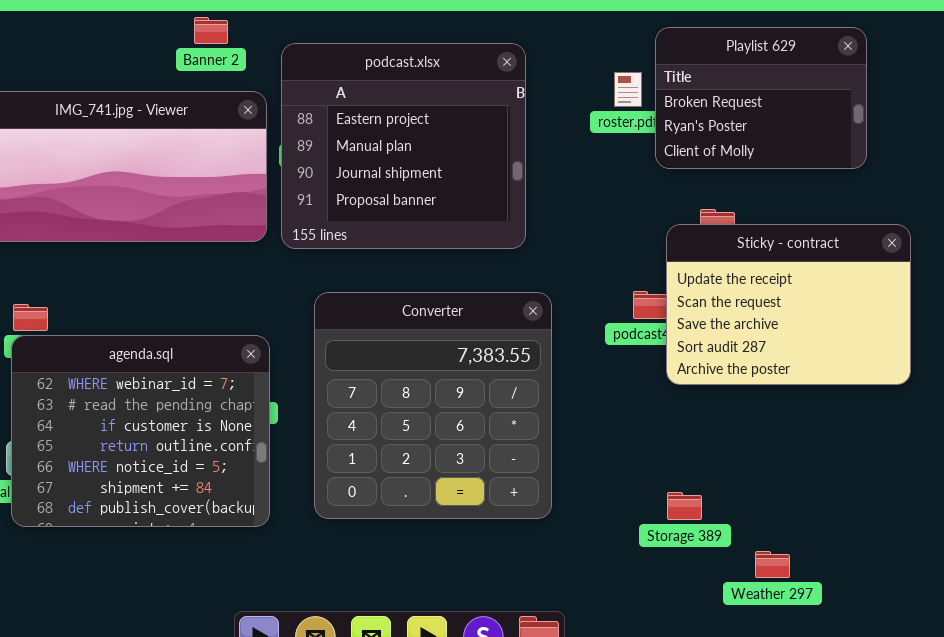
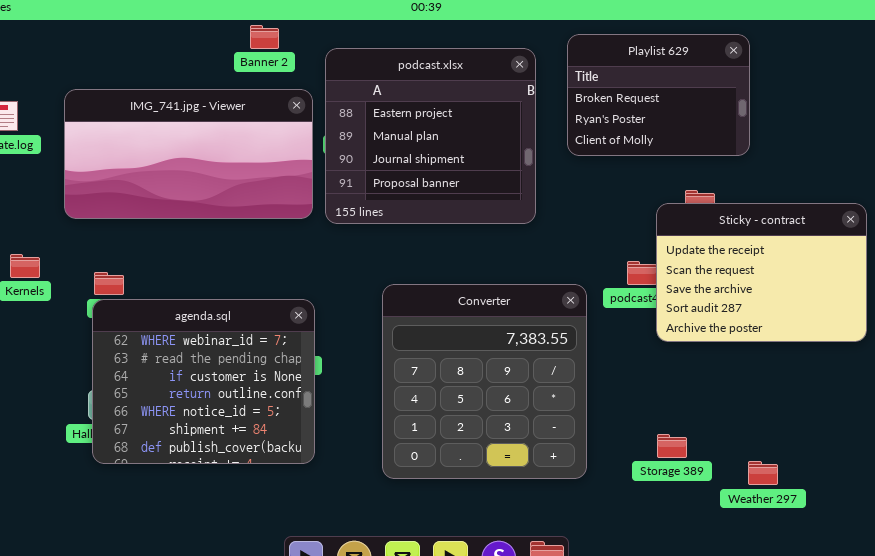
Playlist 629: [655,27,867,169] -> [567,34,750,156], moved
Converter: [314,292,552,519] -> [382,284,587,479], moved
Weather 297: [755,551,790,578] -> [748,461,778,485], moved

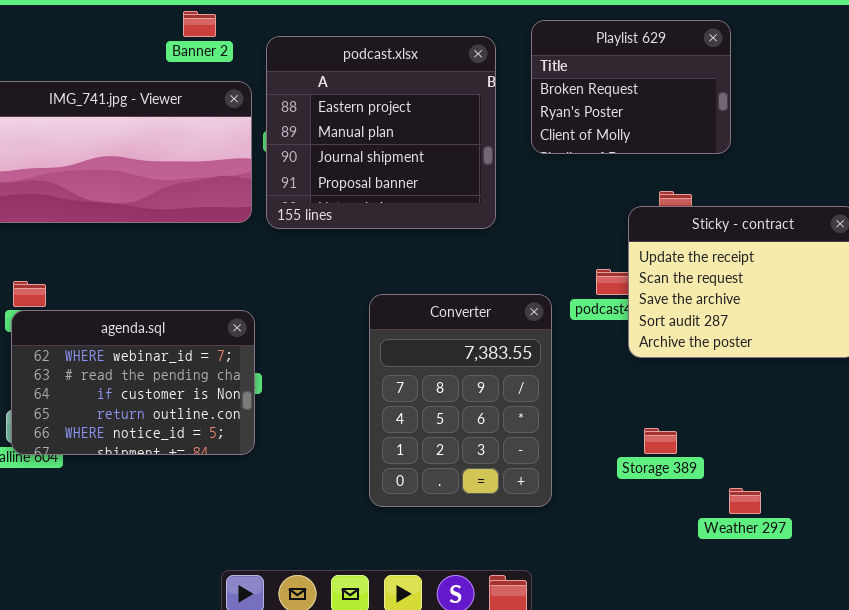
Converter: [382,284,587,479] -> [369,294,552,507], resized
agenda.sql: [92,299,315,464] -> [11,310,255,455], resized
Storage 389: [657,434,687,458] -> [644,428,677,454], moved

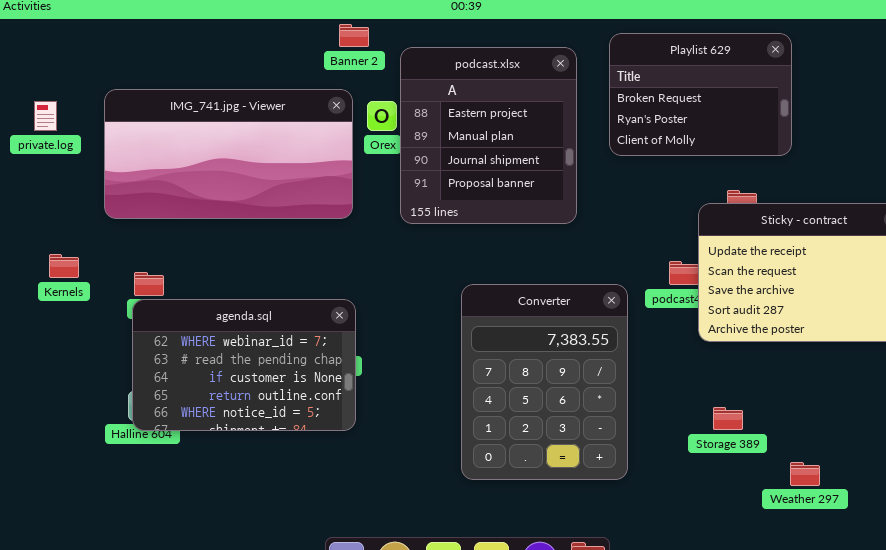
Banner 2: [183,11,216,37] -> [339,24,369,47], moved
podcast.xlsx: [266,36,496,229] -> [400,47,577,224], resized

